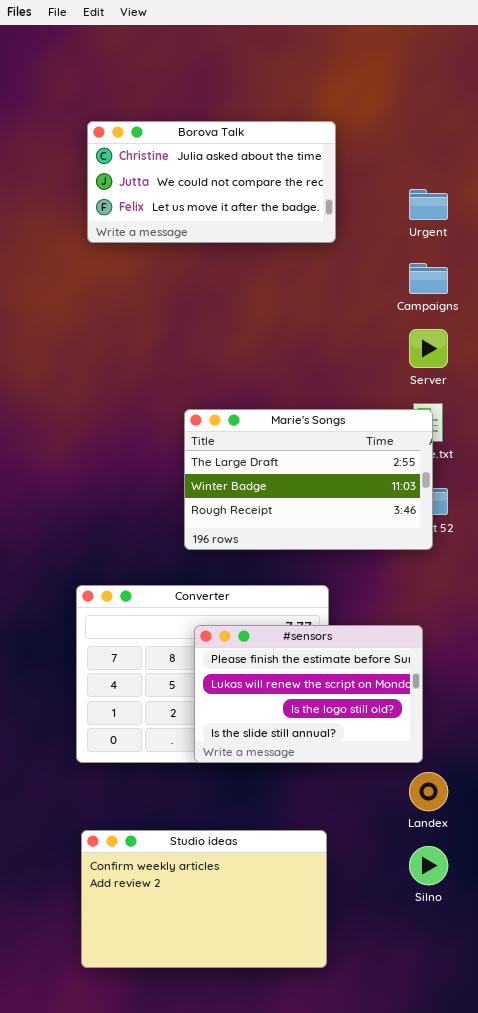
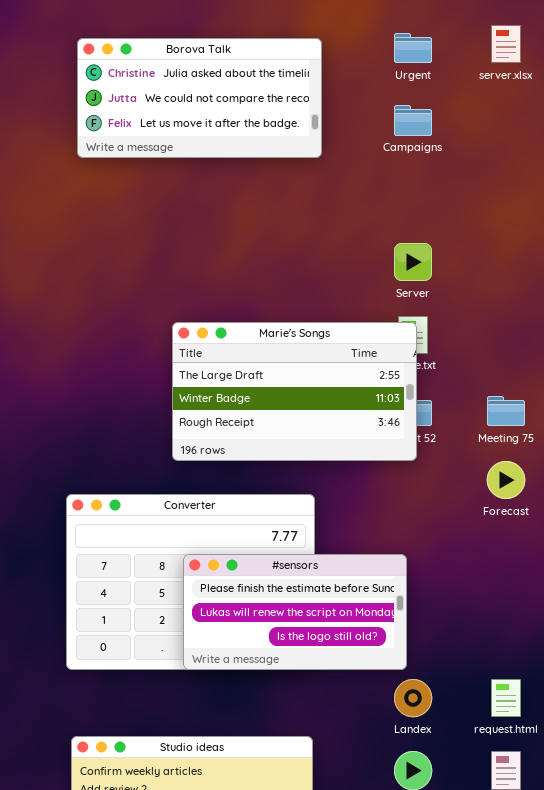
Urgent: [409,189,448,220] -> [394,33,432,63], moved
Campaigns: [409,263,448,294] -> [394,105,432,136], moved
#sensors: [194,625,423,763] -> [183,554,407,670], resized

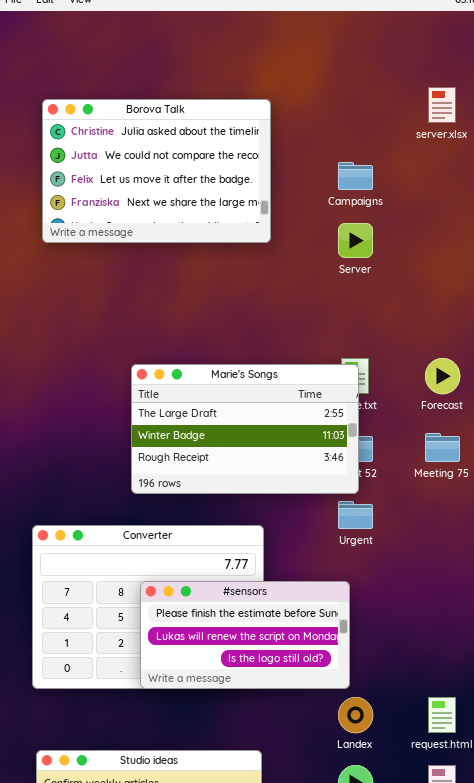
Urgent: [394,33,432,63] -> [338,501,373,529], moved
Borova Talk: [77,38,322,158] -> [42,99,271,243], resized
Server: [394,243,432,281] -> [338,223,373,258], moved
Forecast: [487,461,525,499] -> [425,358,460,394], moved

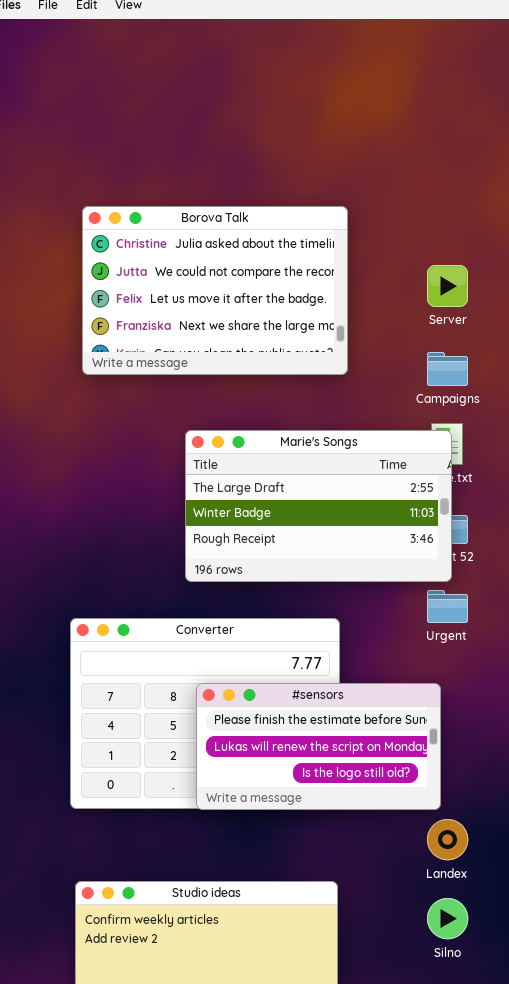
Borova Talk: [42,99,271,243] -> [82,206,348,375], moved
Campaigns: [338,162,373,190] -> [427,352,468,386], moved

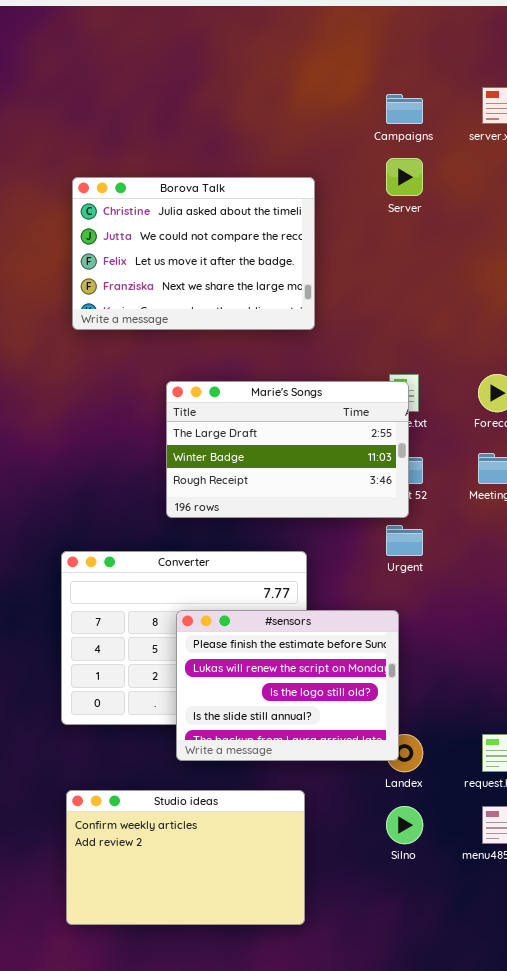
Server: [427,265,468,307] -> [386,158,423,196], moved
Campaigns: [427,352,468,386] -> [386,94,423,124], moved
#sensors: [196,683,441,810] -> [176,610,399,761], resized

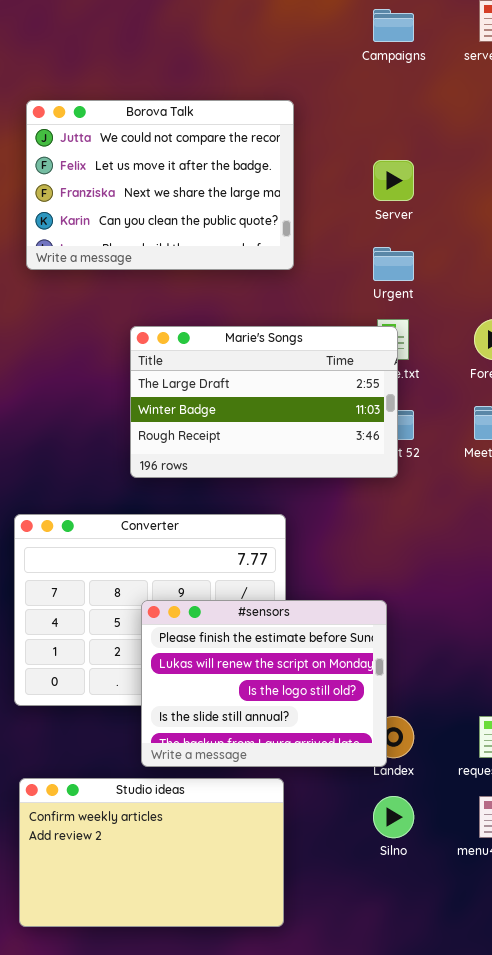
Server: [386,158,423,196] -> [373,160,414,201], moved
Borova Talk: [72,177,315,330] -> [26,100,294,270], scrolled down 1 row
Urgent: [386,525,423,556] -> [373,247,414,281], moved
#sensors: [176,610,399,761] -> [141,600,387,767], moved

